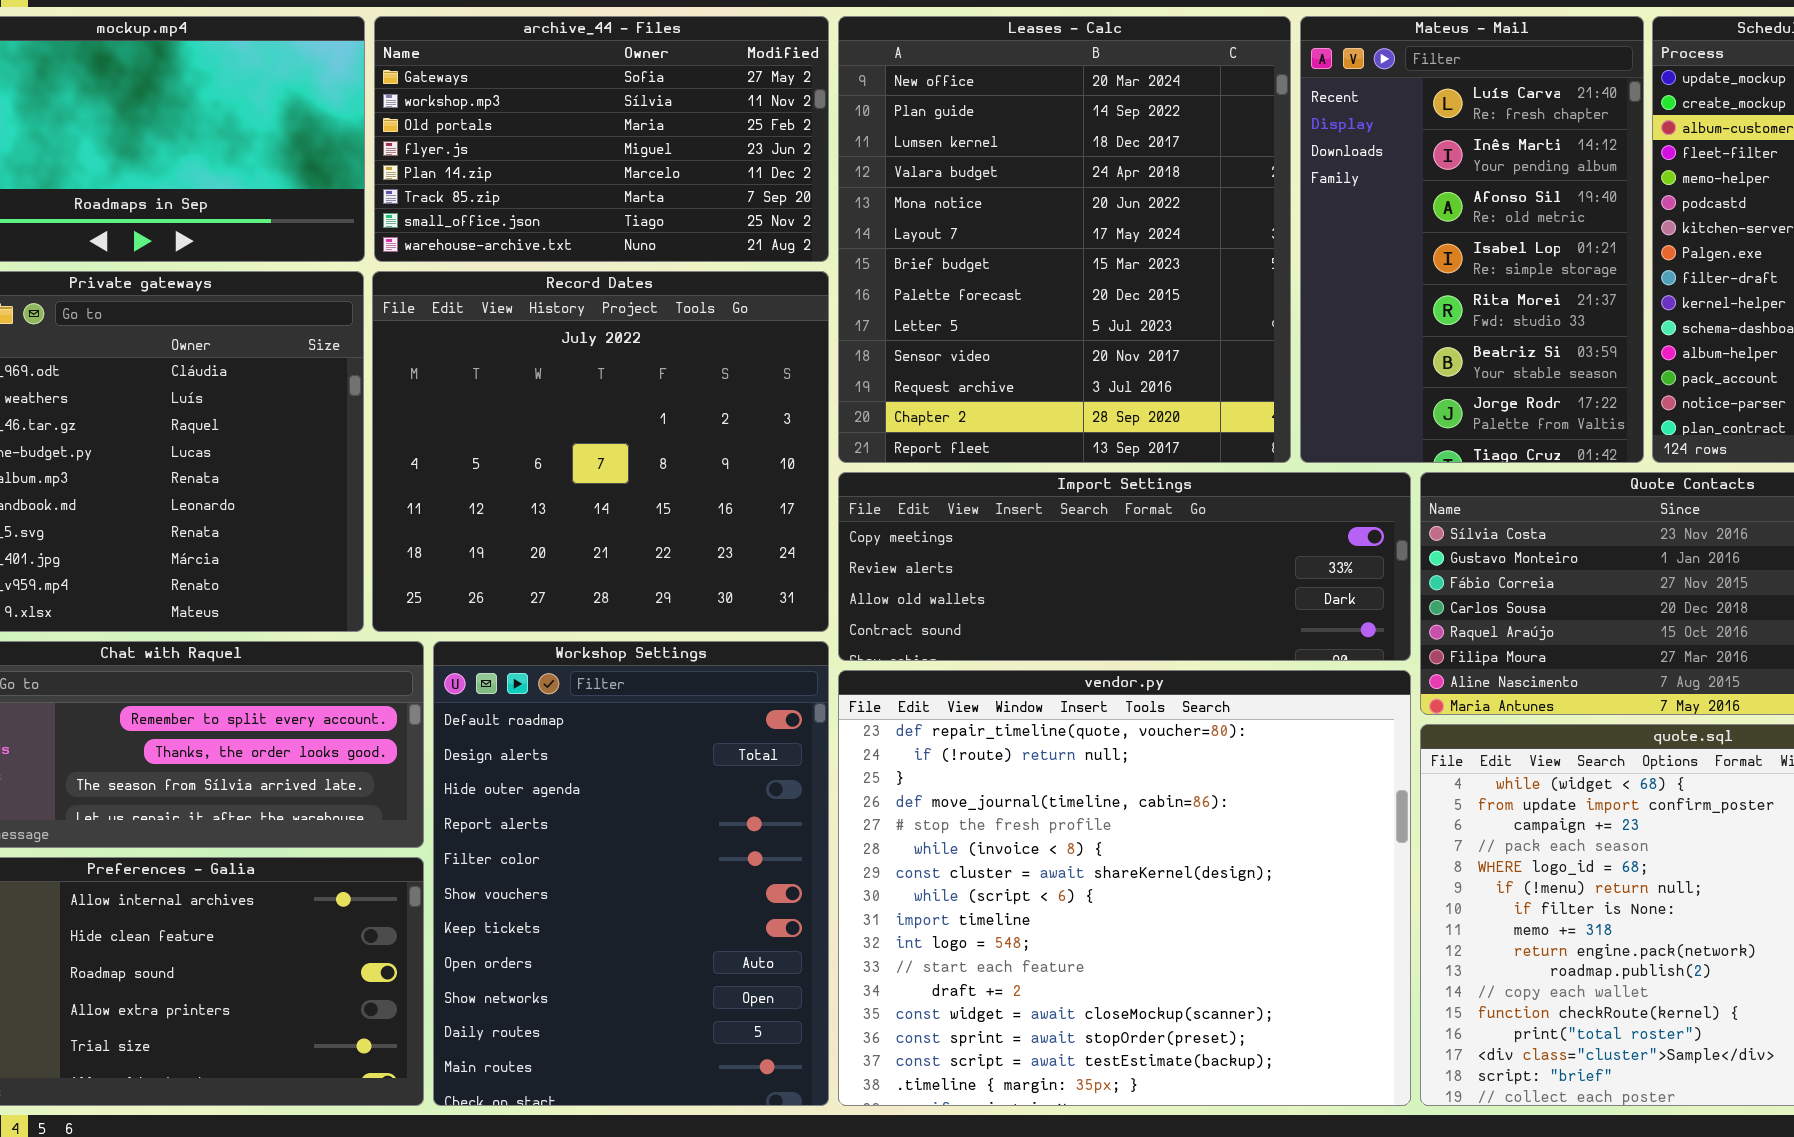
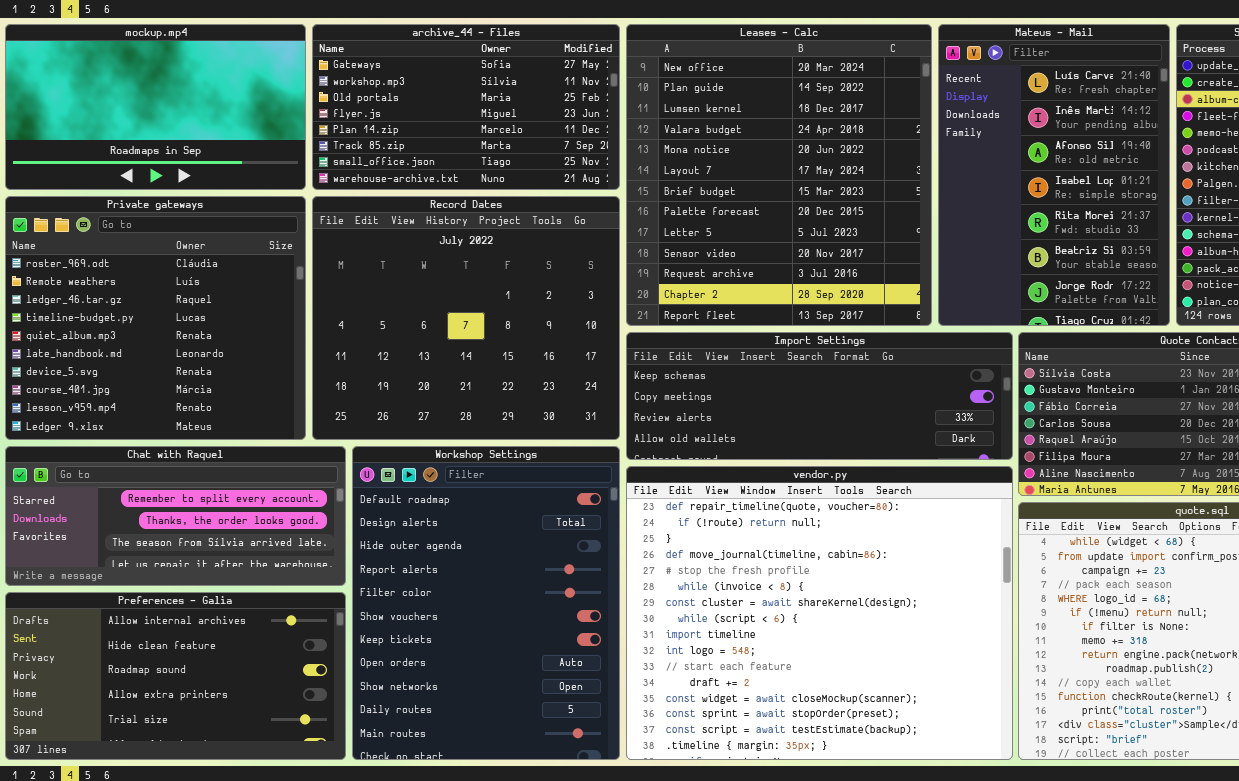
Import Settings: [838,472,1411,661] -> [626,332,1013,460], scrolled up 1 row

